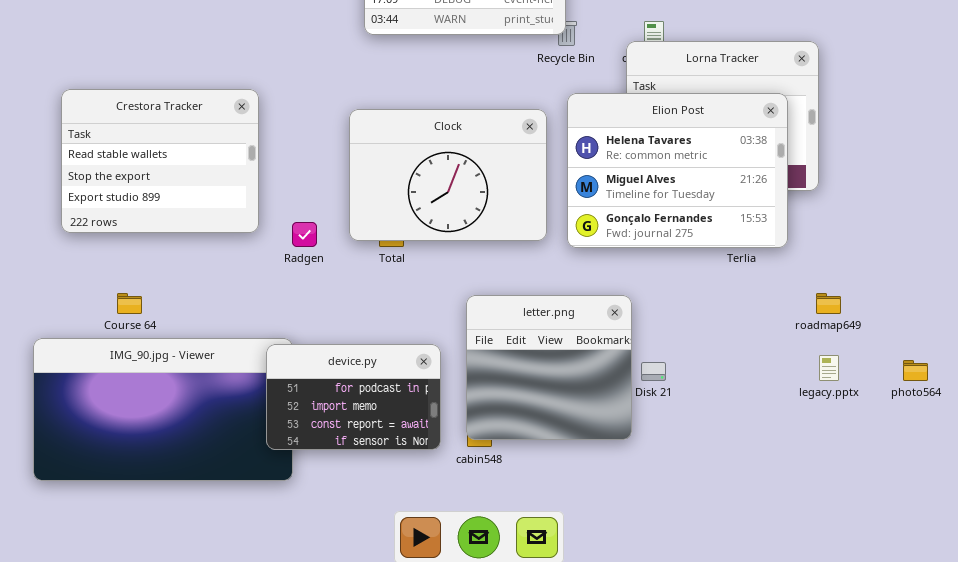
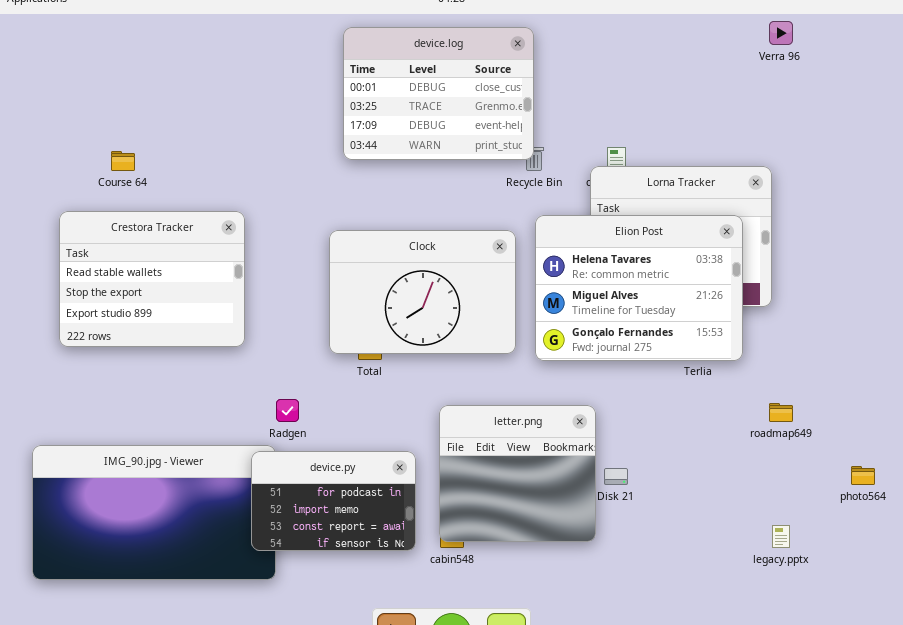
Radgen: [292,222,317,247] -> [276,399,299,422], moved
Course 64: [117,293,142,314] -> [111,151,135,171], moved
legacy.pptx: [819,355,839,381] -> [772,525,790,548], moved

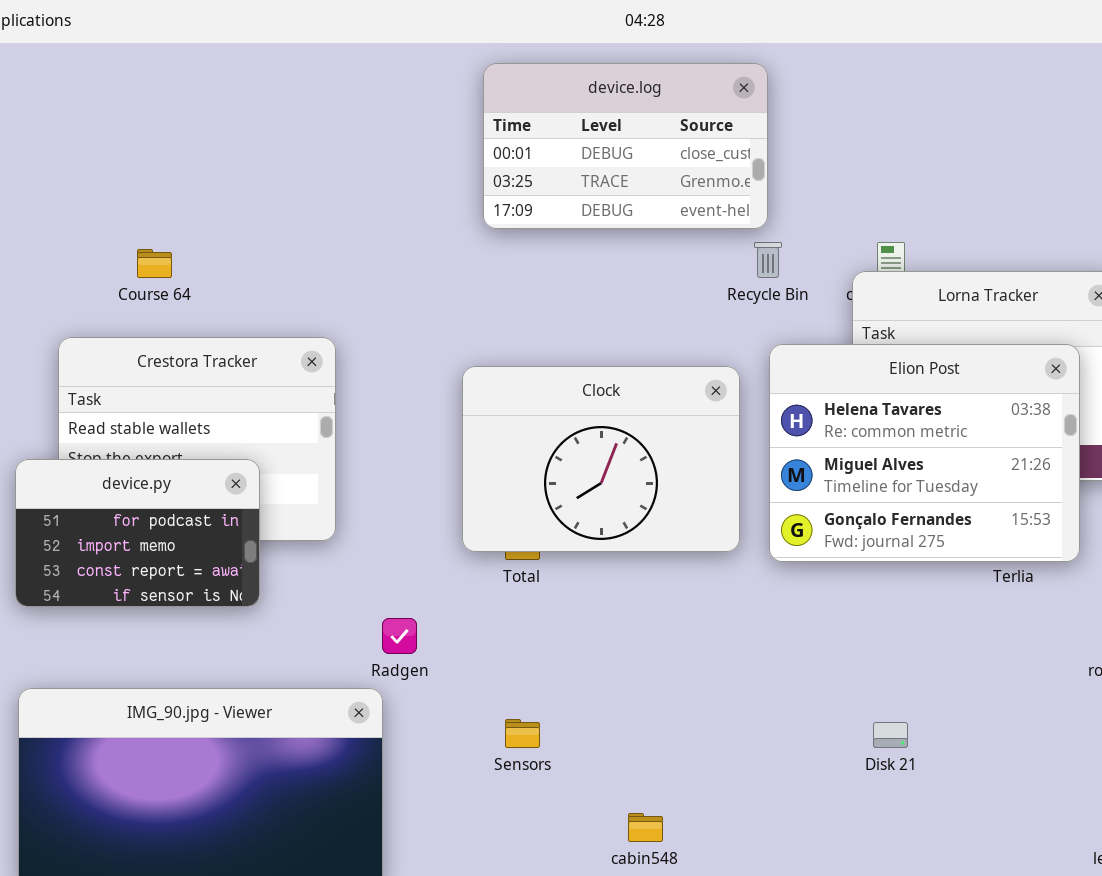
device.log: [343,27,534,160] -> [483,63,768,229], resized
letter.png: [439,405,596,542] -> none, closed
device.py: [251,451,416,551] -> [15,459,260,607], moved

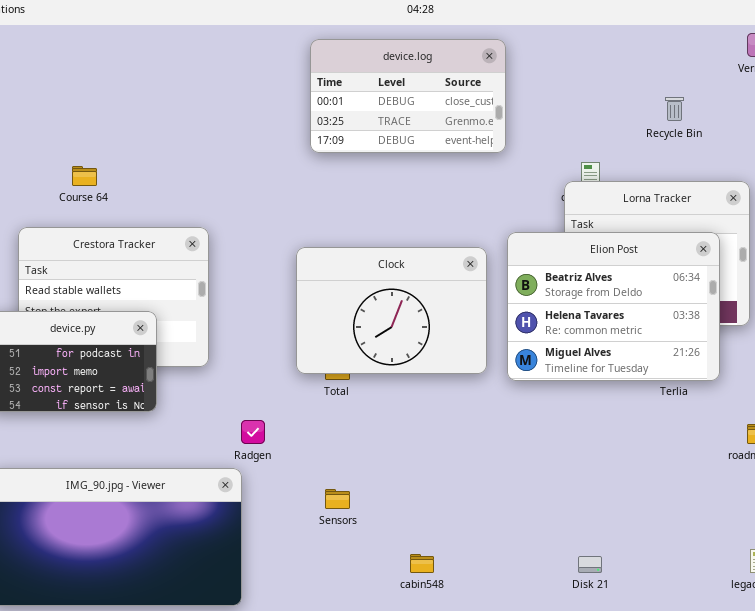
Recycle Bin: [754,242,782,278] -> [665,97,684,121], moved
Elion Post: [769,344,1080,562] -> [507,232,720,381], scrolled up 1 row
Disk 21: [873,722,908,748] -> [578,556,602,573], moved

